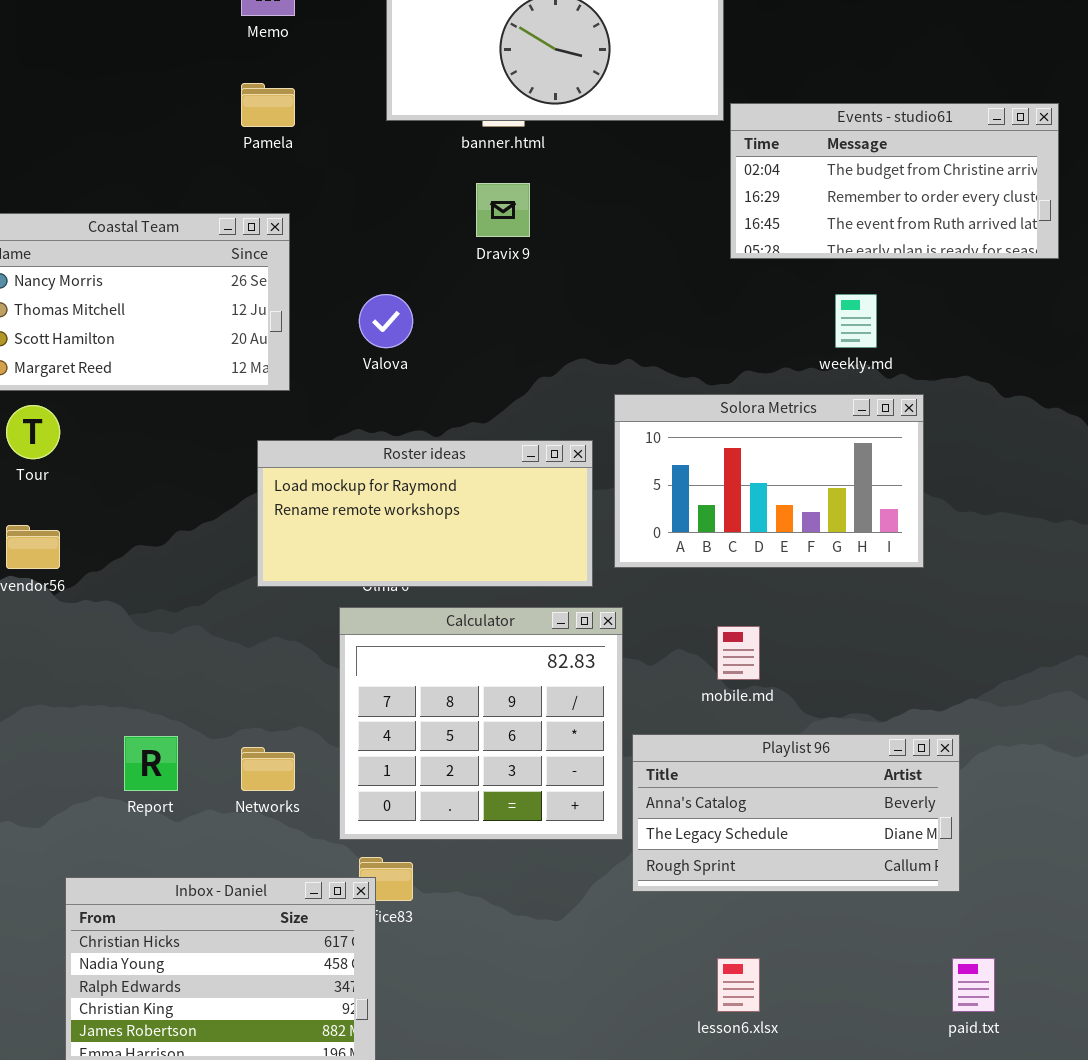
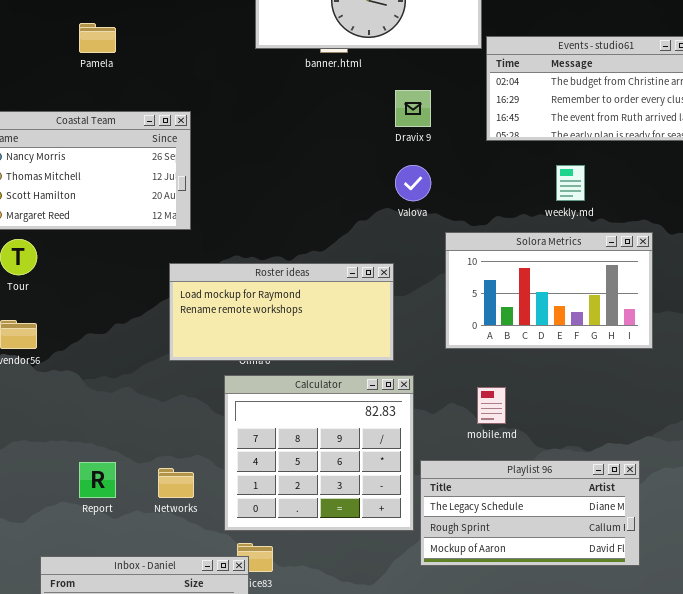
Pamela: [241,83,295,127] -> [79,23,116,53], moved
Dravix 9: [476,183,530,237] -> [395,90,431,127], moved
Valova: [359,294,413,348] -> [395,165,431,201], moved
Solora Metrics: [614,394,924,568] -> [445,232,653,349], moved
Playlist 96: [632,734,960,892] -> [420,460,640,566], scrolled down 1 row

